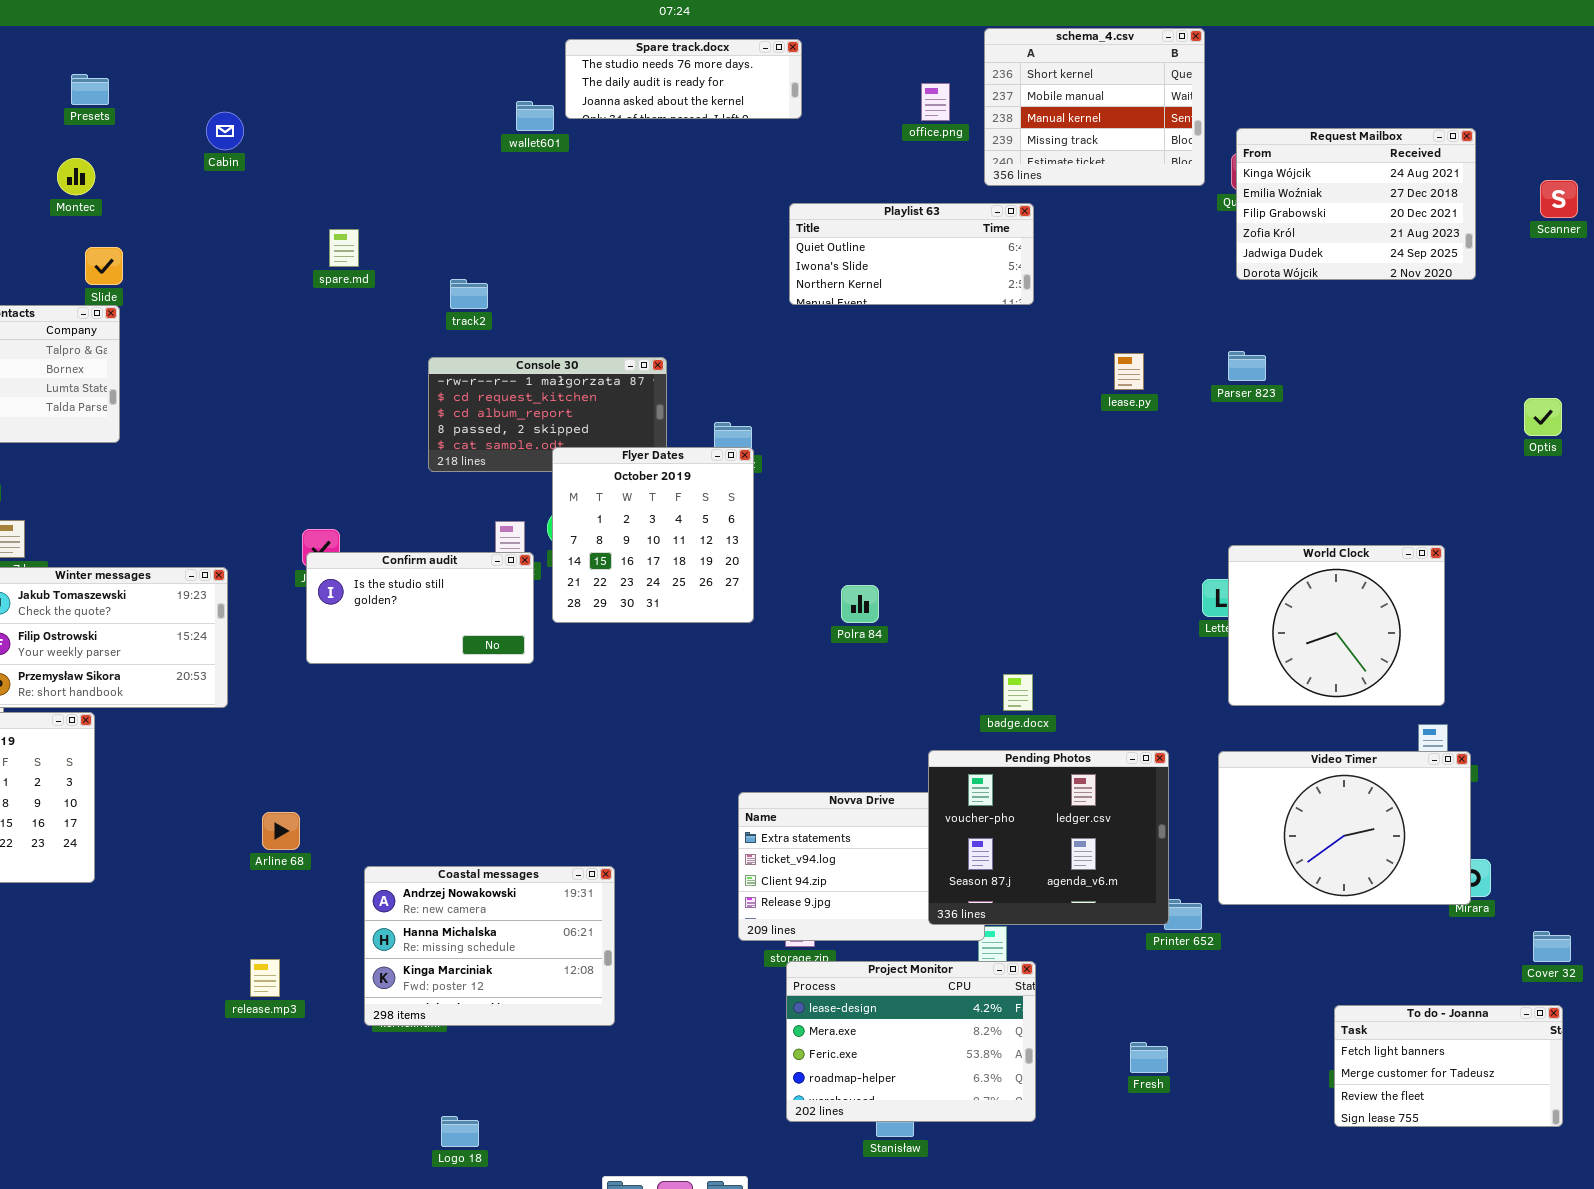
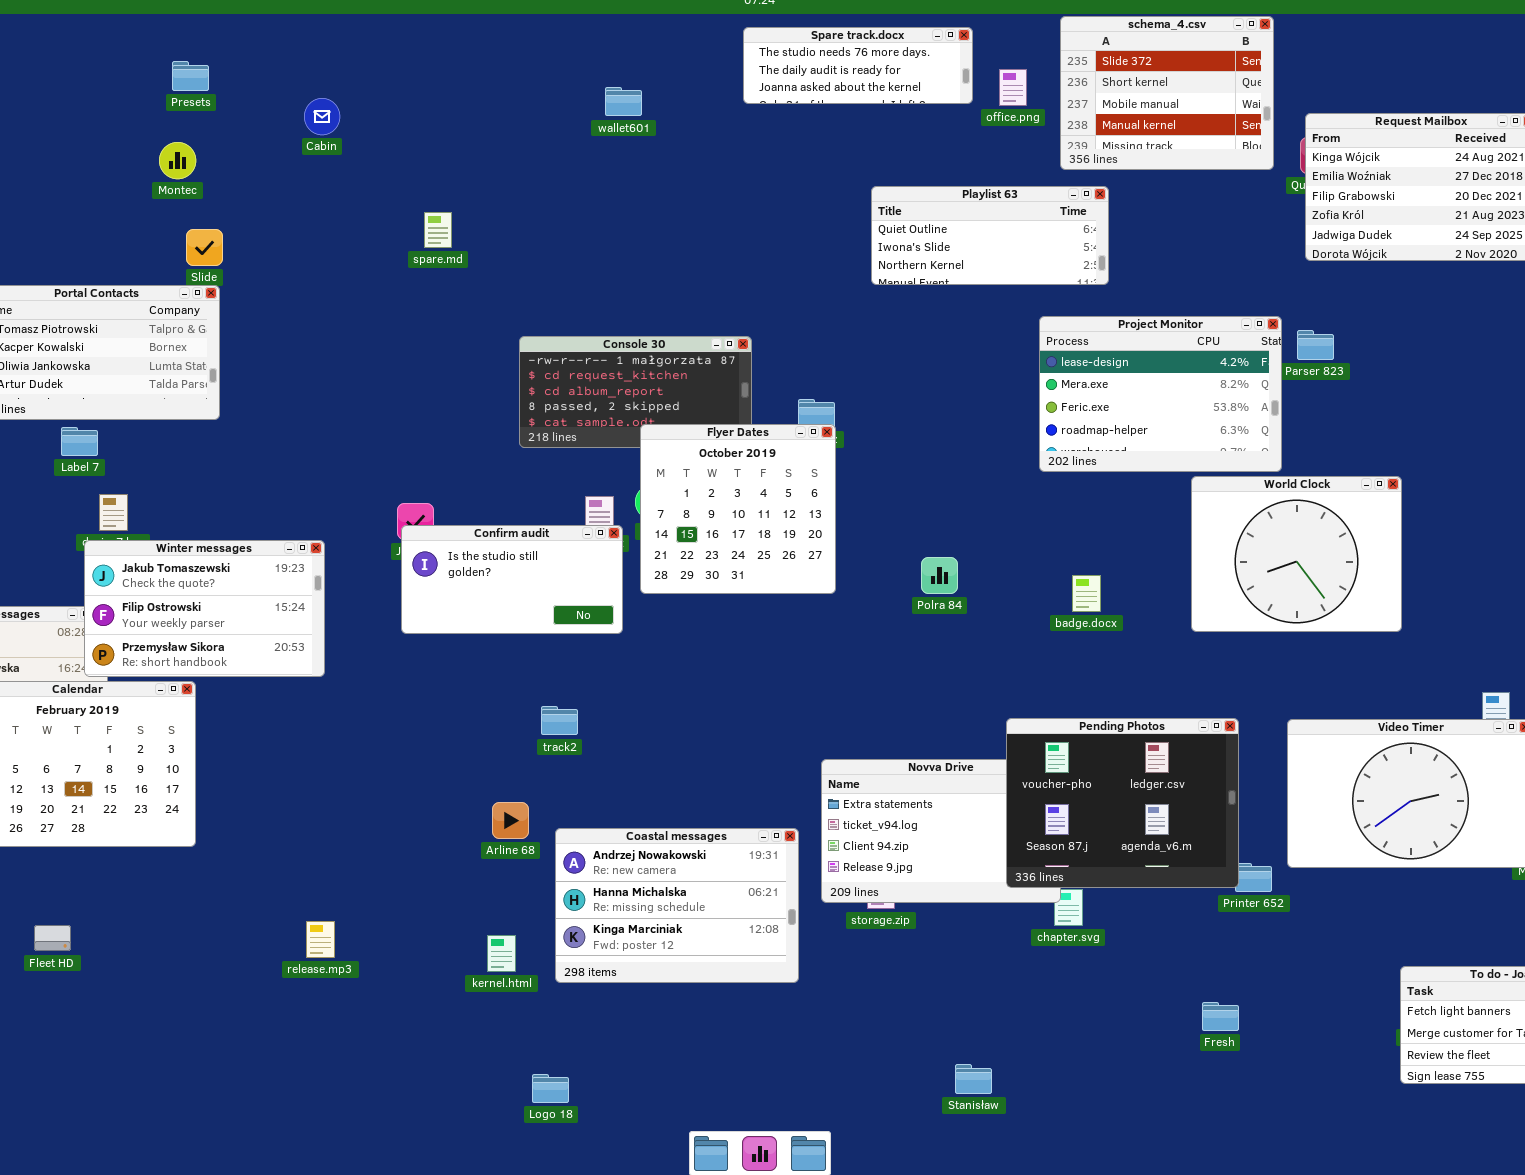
schema_4.csv: [984,28,1205,186] -> [1060,16,1274,170], scrolled up 1 row
Spare track.docx: [565,39,802,119] -> [743,27,973,104], moved
track2: [450,279,488,309] -> [541,706,578,735], moved
World Clock: [1228,545,1445,706] -> [1191,476,1402,632], moved
badge.docx: [1003,674,1033,711] -> [1072,575,1101,612], moved
Arline 68: [262,812,300,850] -> [492,802,529,839], moved
Coastal messages: [364,866,615,1026] -> [555,828,799,983], moved
release.mp3: [250,959,280,997] -> [306,921,335,958], moved
Project Monitor: [786,961,1036,1122] -> [1039,316,1282,472], moved

